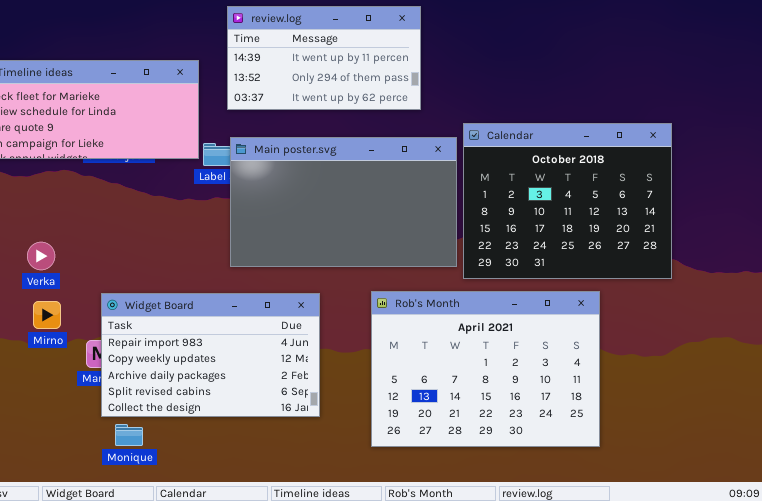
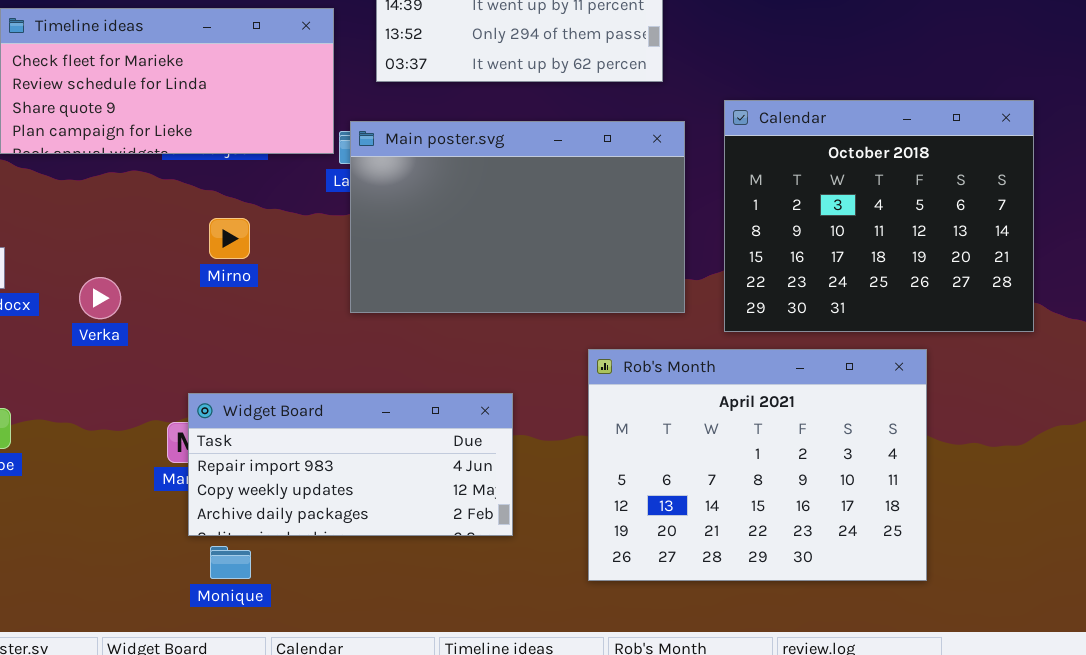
Main poster.svg: [230,137,457,267] -> [350,121,685,313], moved
Widget Board: [101,293,320,417] -> [188,393,513,536], resized
Mirno: [33,301,61,329] -> [209,218,250,259], moved

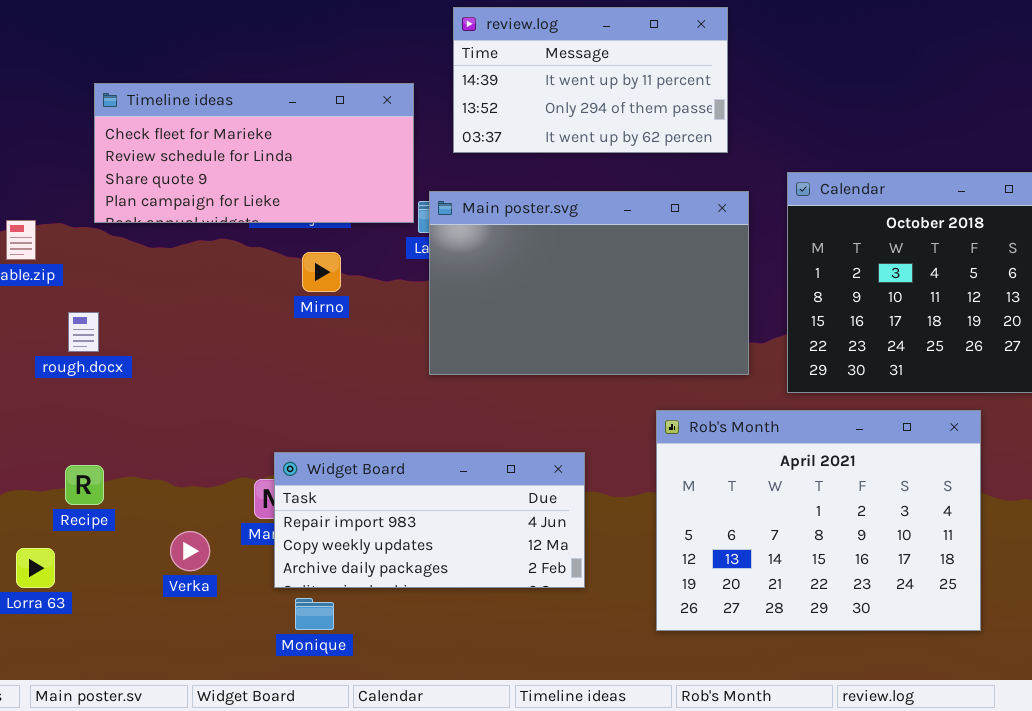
Mirno: [209,218,250,259] -> [302,252,341,292], moved
Verka: [79,277,121,319] -> [170,531,210,571], moved

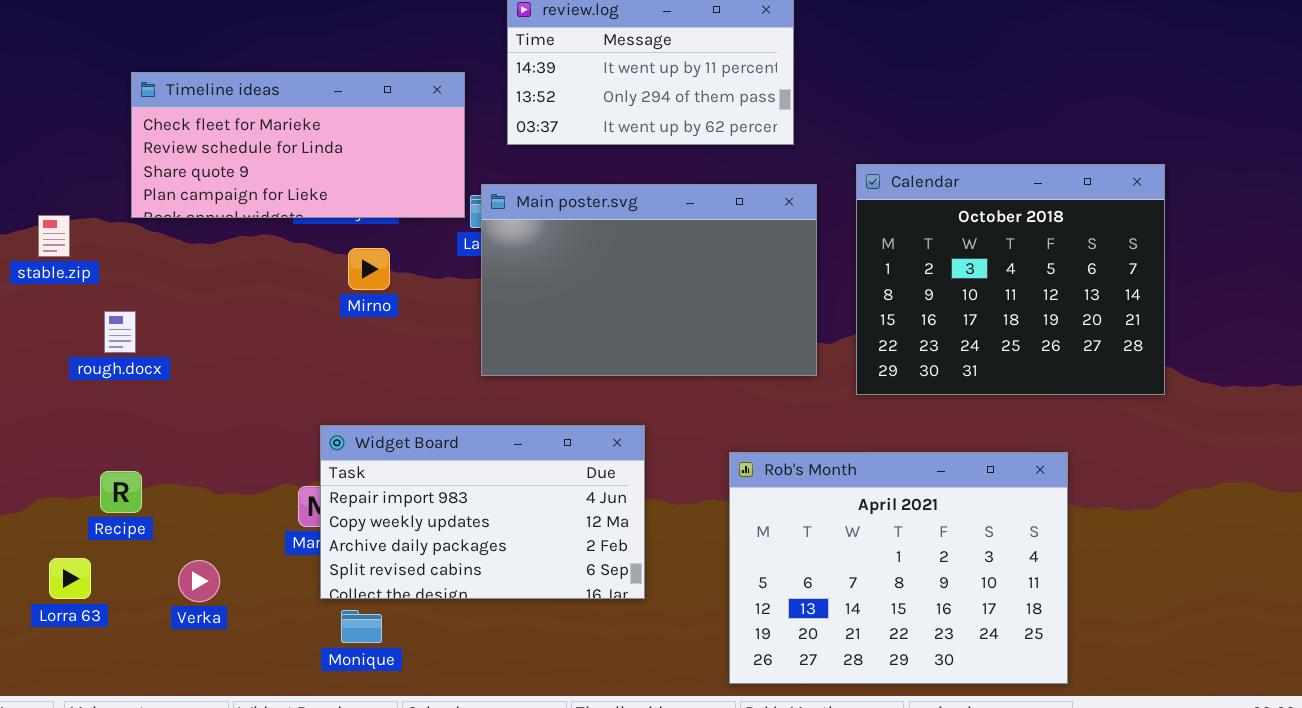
Rob's Month: [656,410,981,631] -> [729,452,1068,684], moved
Widget Board: [274,452,585,588] -> [320,425,645,599], resized
Verka: [170,531,210,571] -> [178,560,220,602], moved

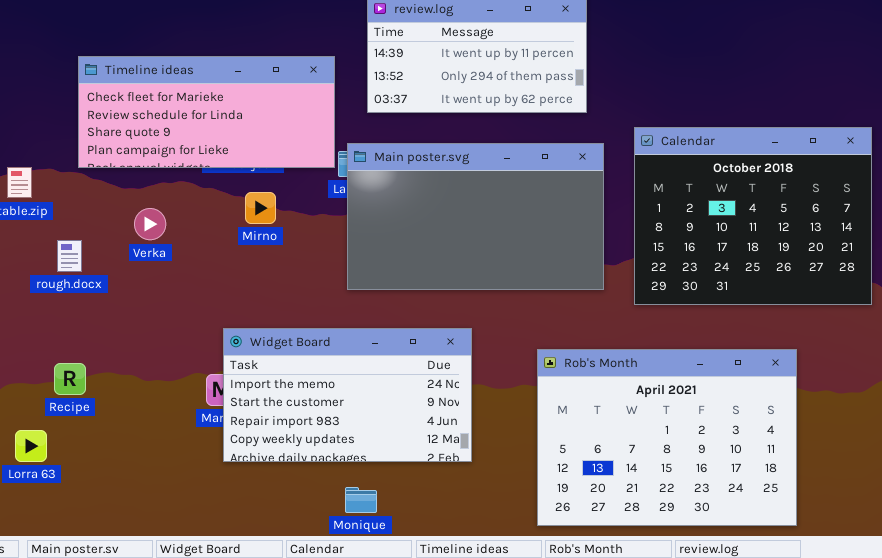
Widget Board: [320,425,645,599] -> [223,328,472,462], scrolled up 2 rows
Verka: [178,560,220,602] -> [134,208,166,240], moved
Monique: [341,610,382,643] -> [345,487,377,513], moved

